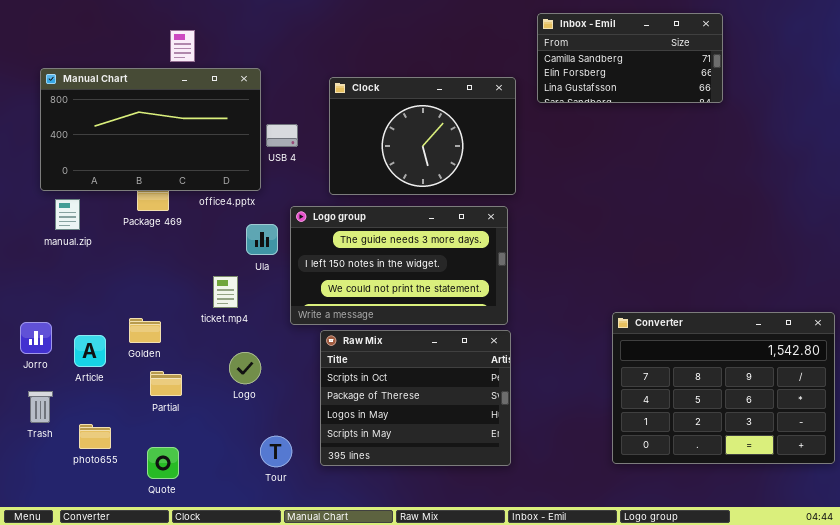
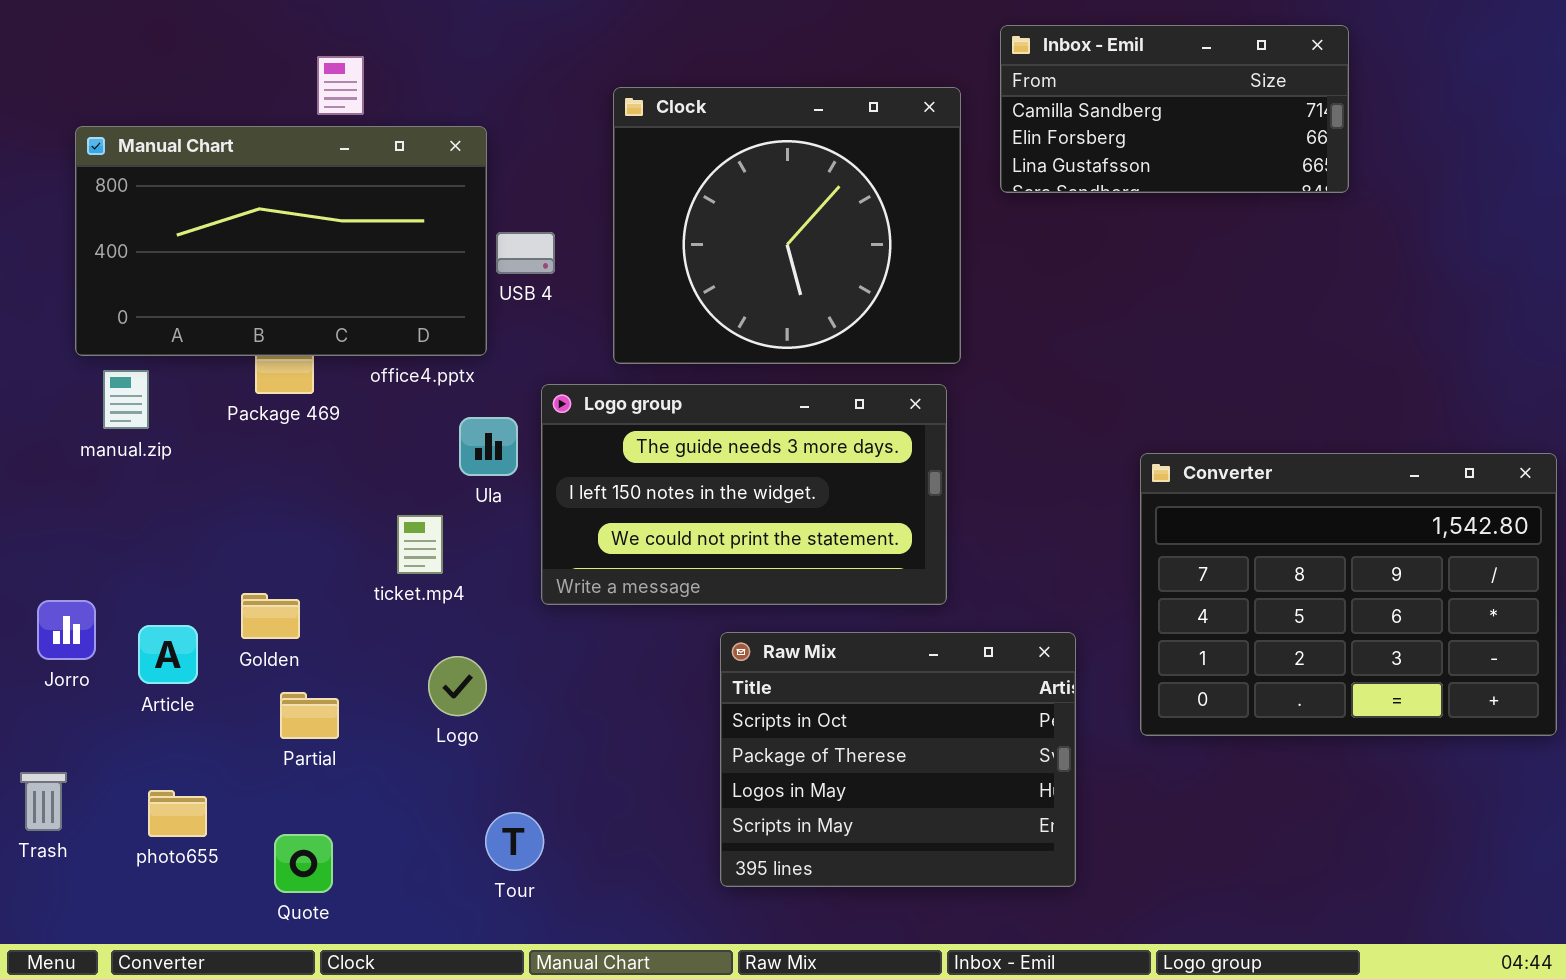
Clock: [329,77,516,195] -> [613,87,961,364], resized
Converter: [612,312,835,464] -> [1140,453,1557,736], moved
Raw Mix: [320,330,511,466] -> [720,632,1076,887], moved
Trash: [28,391,53,423] -> [20,772,67,831], moved

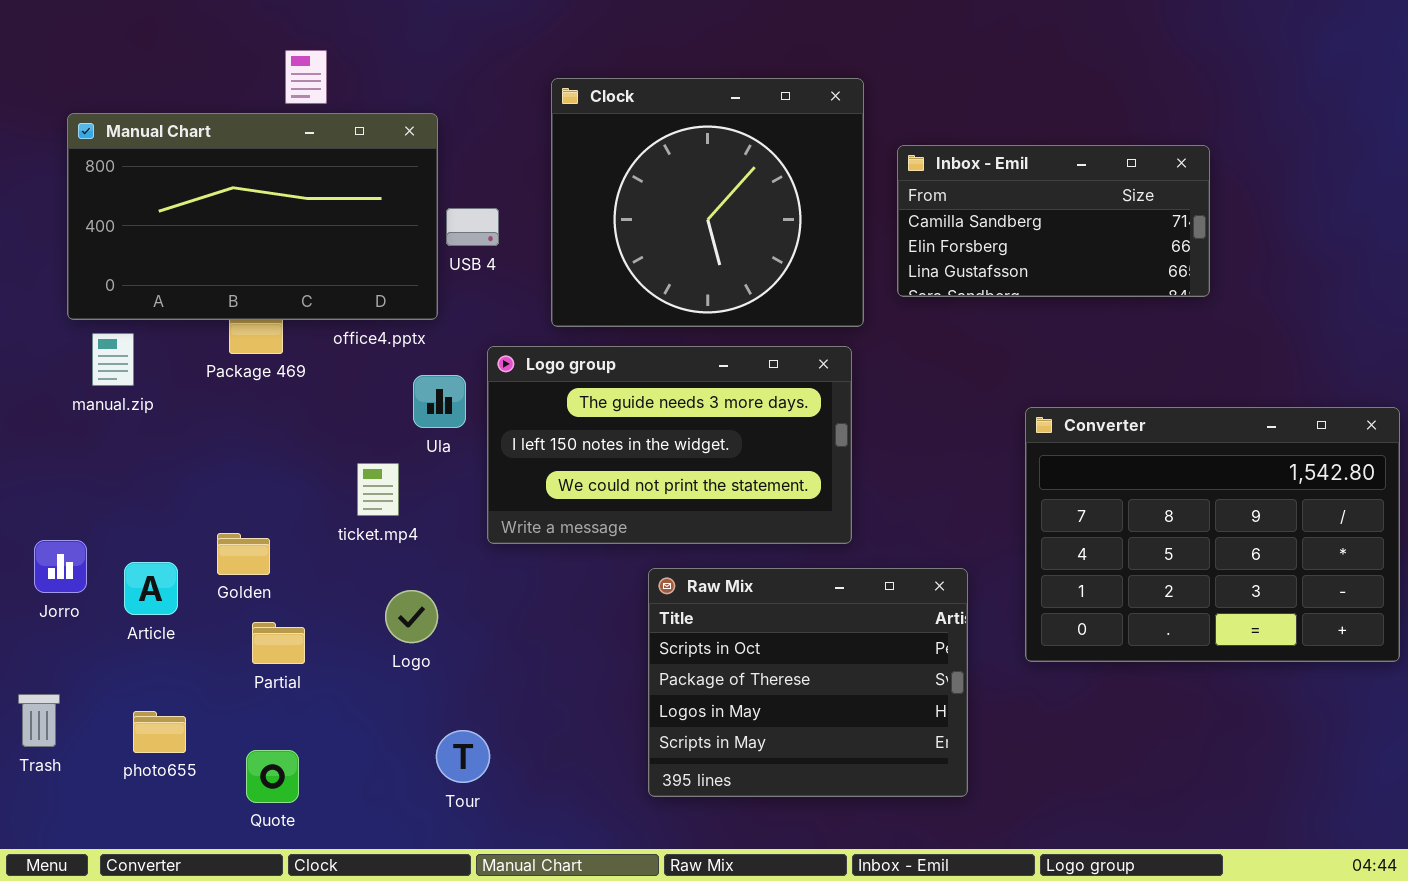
Inbox - Emil: [1000,25,1349,193] -> [897,145,1210,297], moved

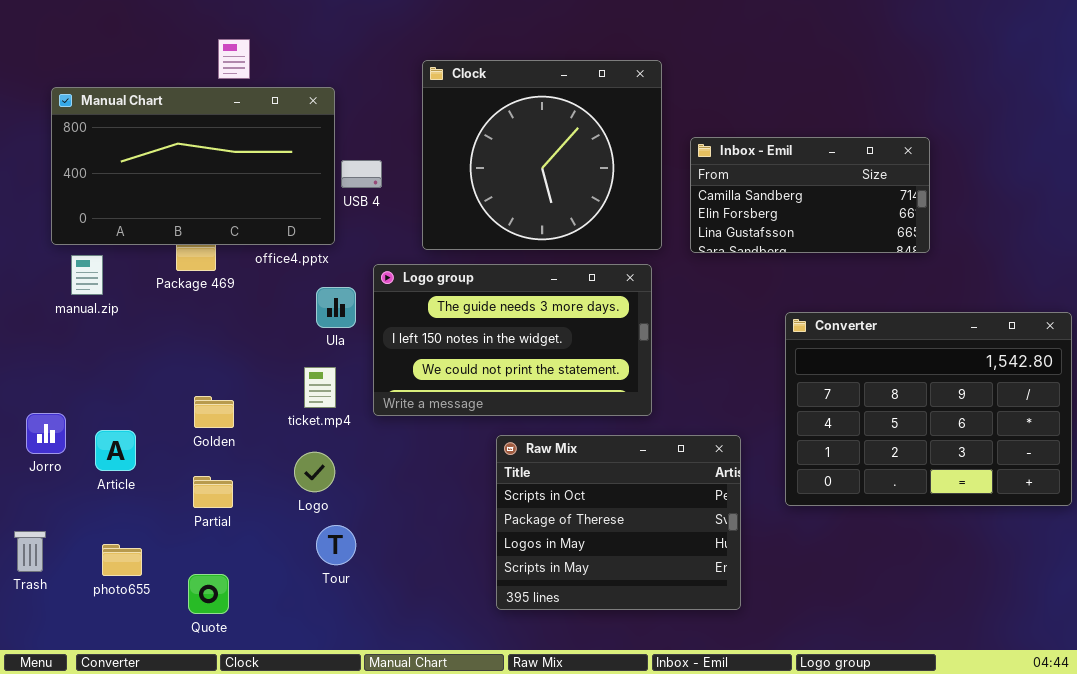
Inbox - Emil: [897,145,1210,297] -> [690,137,930,253], moved
ticket.mp4: [357,463,399,516] -> [304,367,336,408], moved
Golden: [217,533,270,575] -> [194,396,234,428], moved
Tour: [436,730,490,783] -> [316,525,356,565], moved

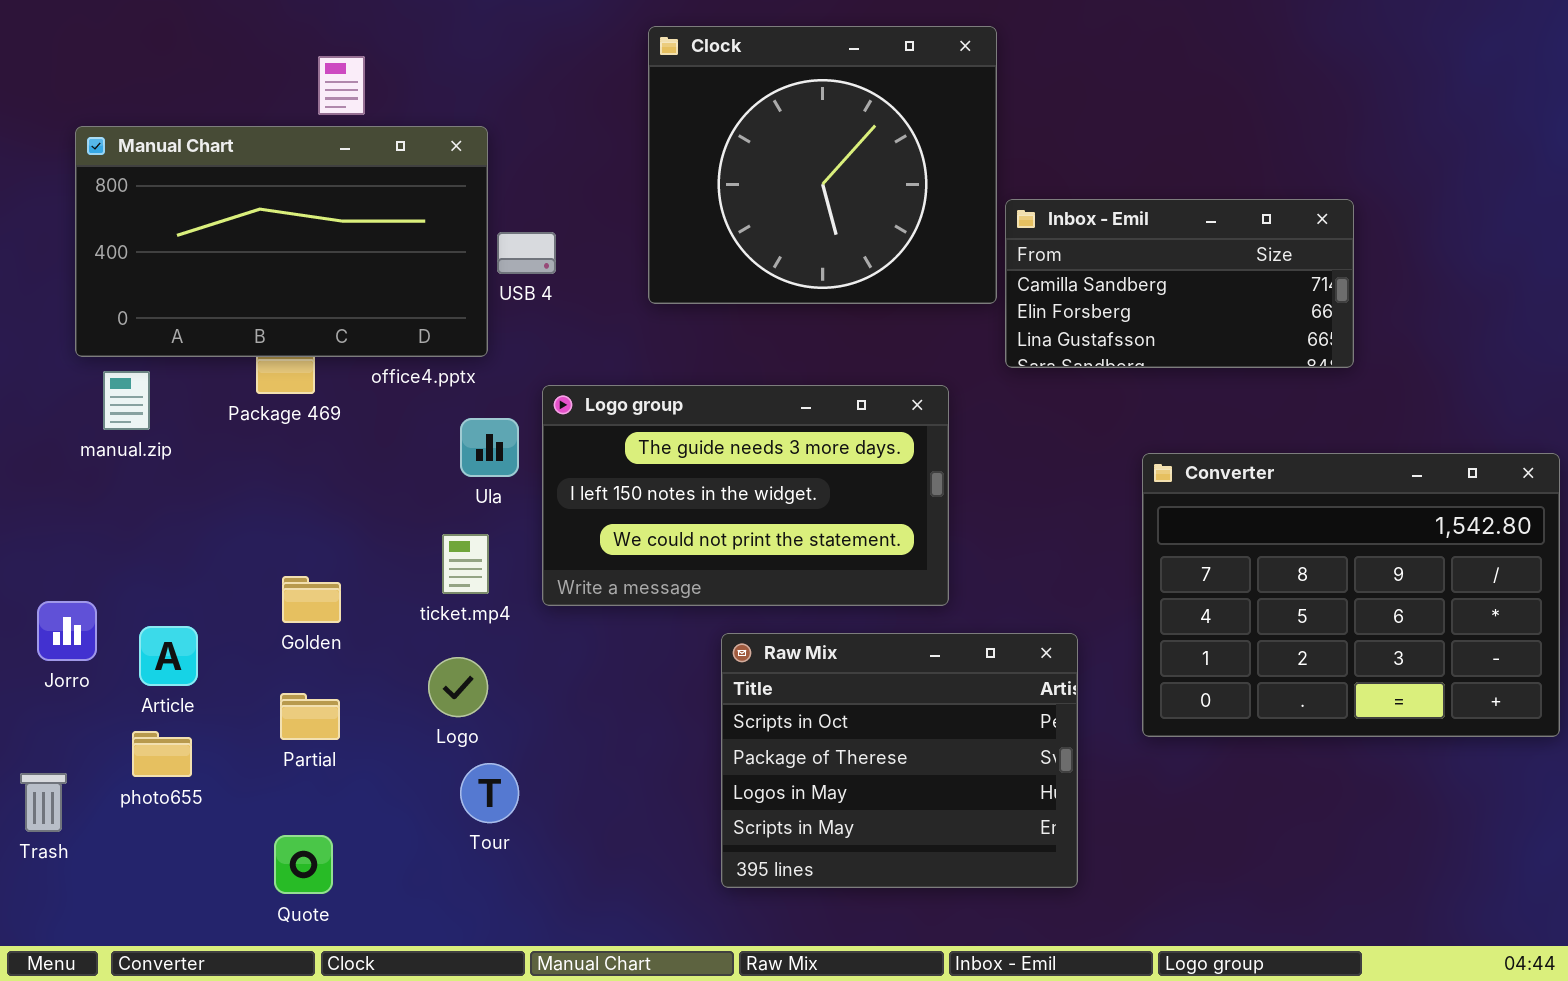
Clock: [422,60,662,250] -> [648,26,997,304], moved
photo655: [102,544,142,576] -> [132,731,192,777], moved

